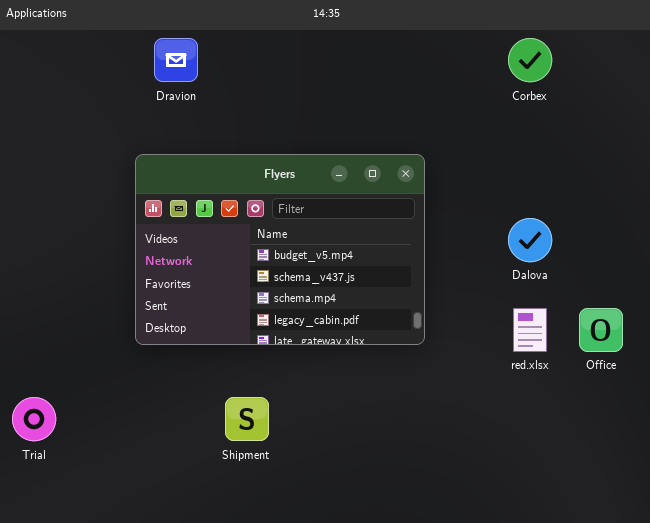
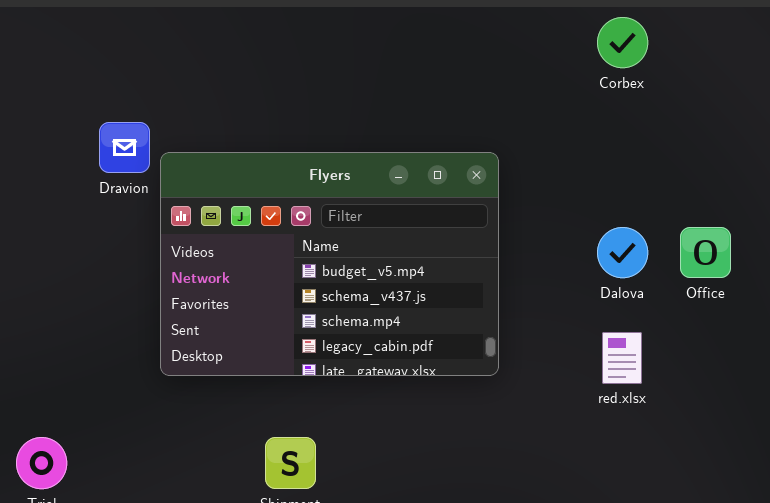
Dravion: [154,38,198,82] -> [99,122,150,173], moved
Office: [579,308,623,352] -> [680,227,731,278], moved

